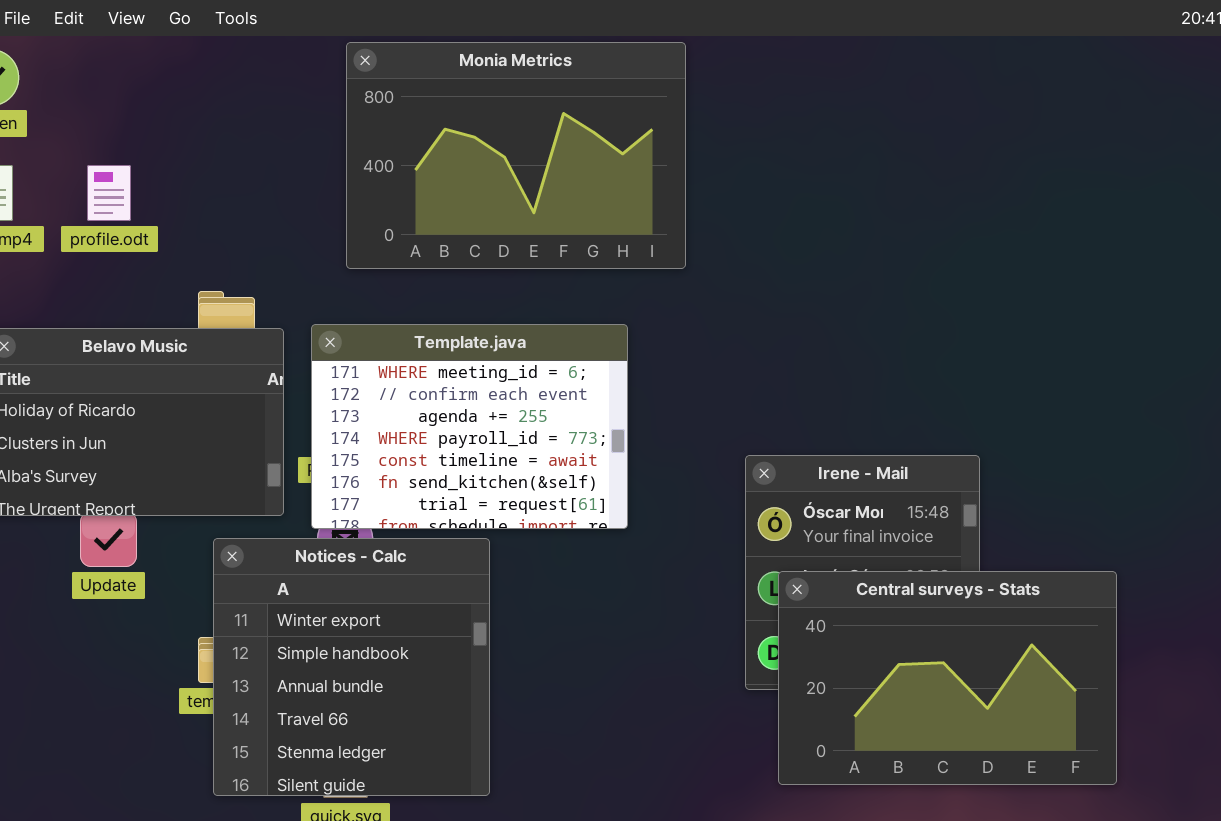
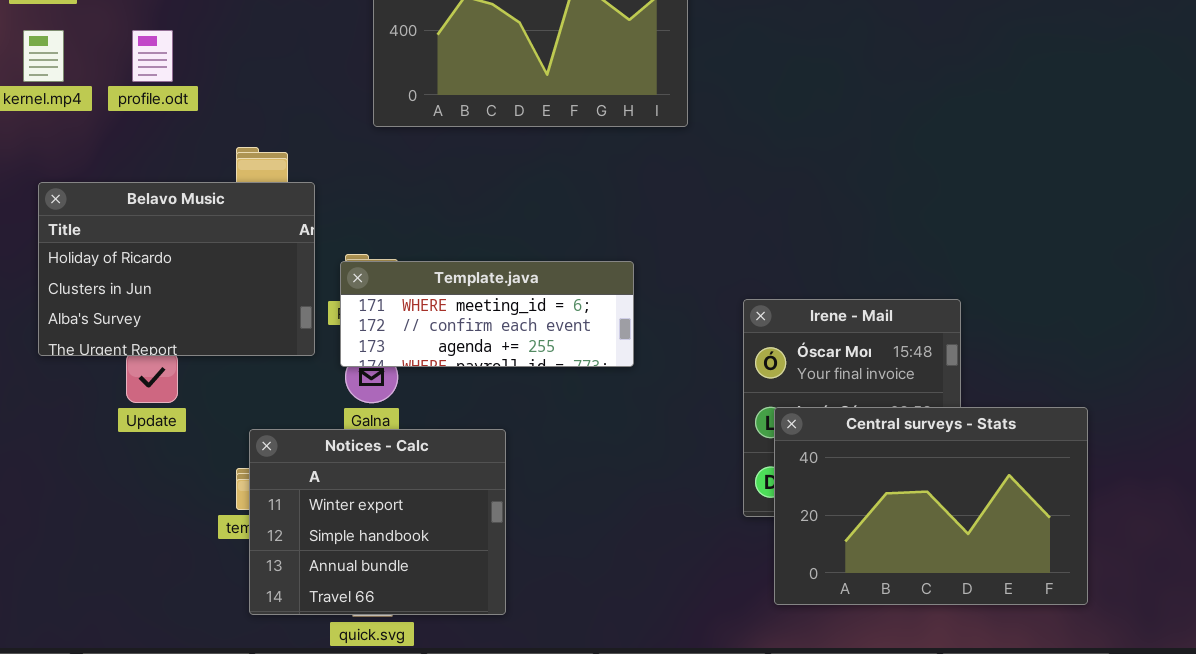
Template.java: [311,324,628,529] -> [340,261,634,367], resized
Notices - Calc: [213,538,490,796] -> [249,429,506,615], resized

